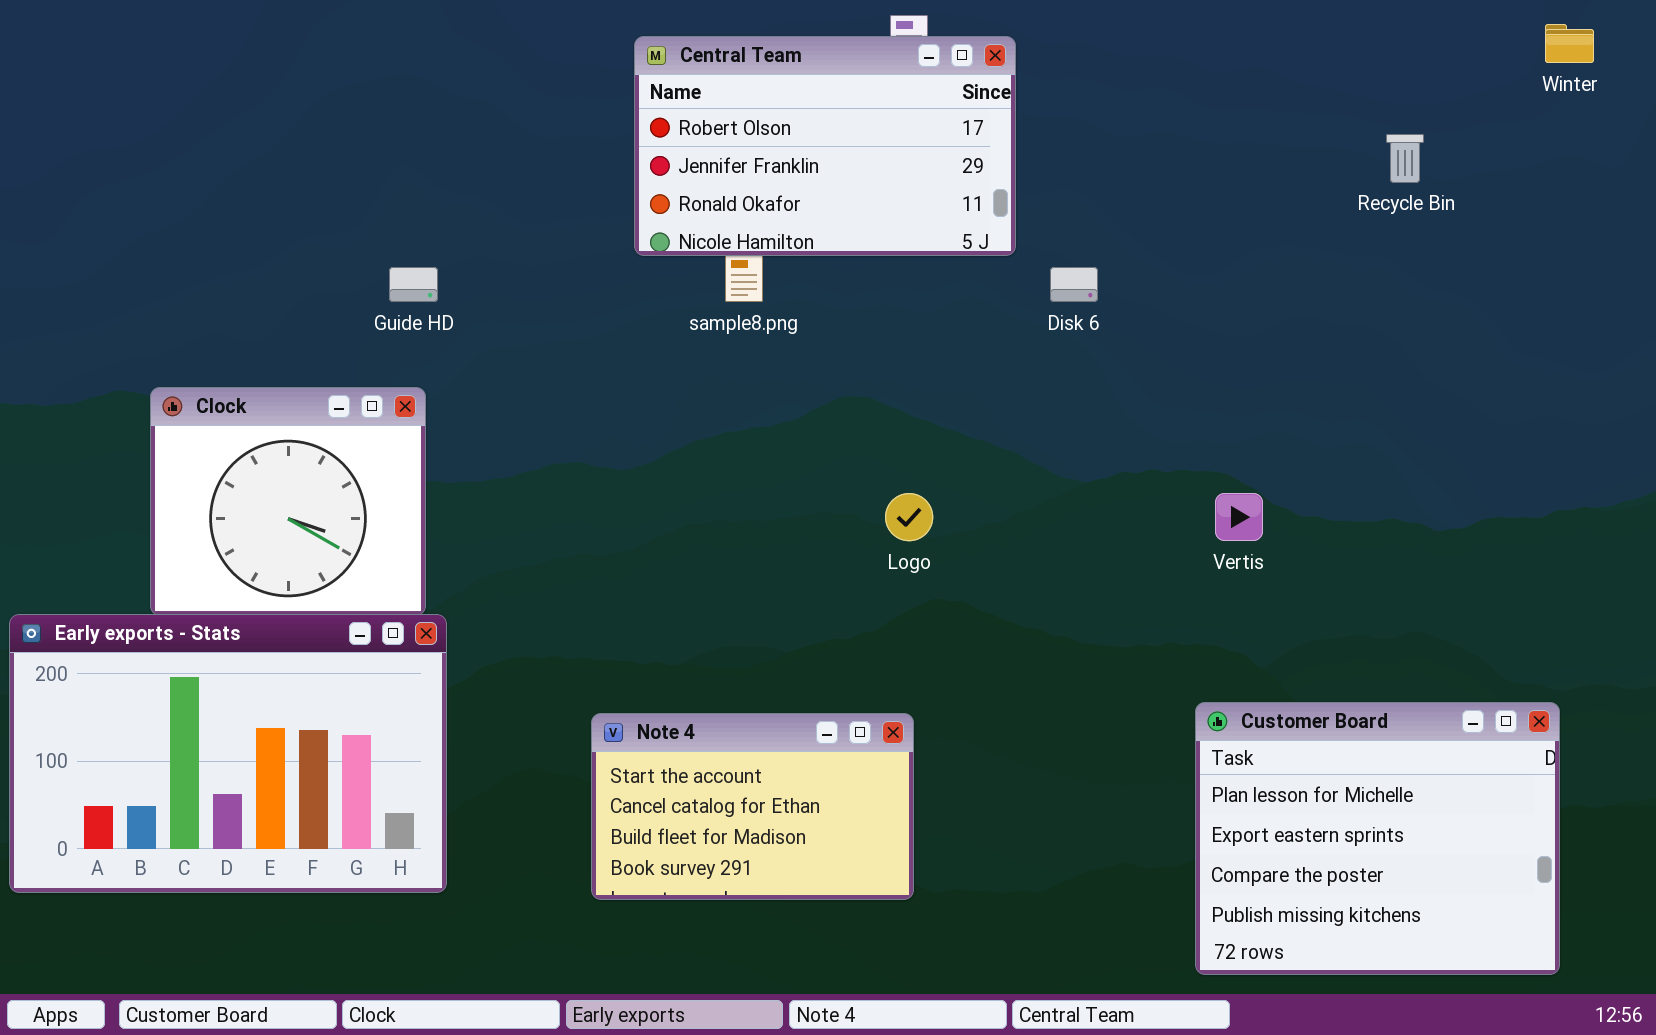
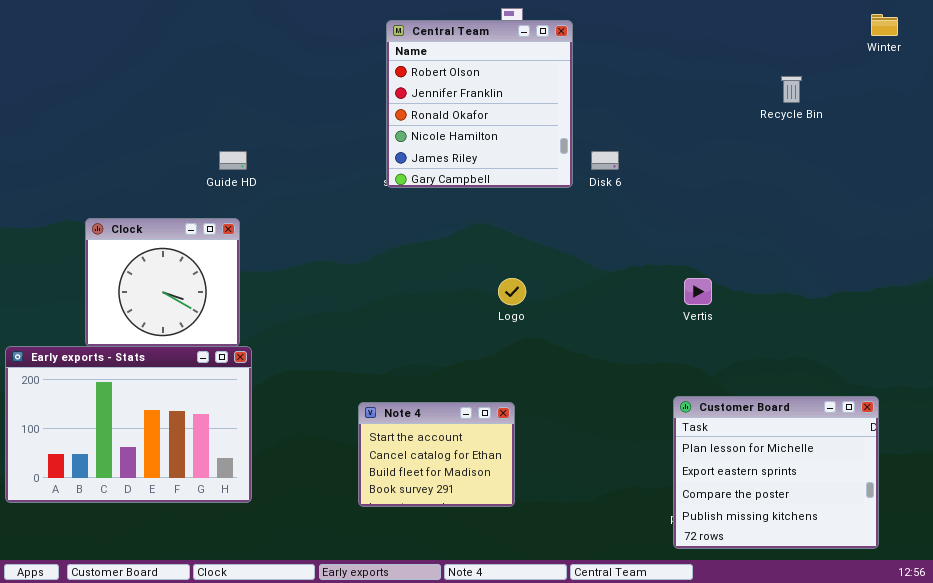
Central Team: [634,36,1016,256] -> [386,20,573,188], resized
Note 4: [591,713,914,900] -> [358,402,515,507], resized

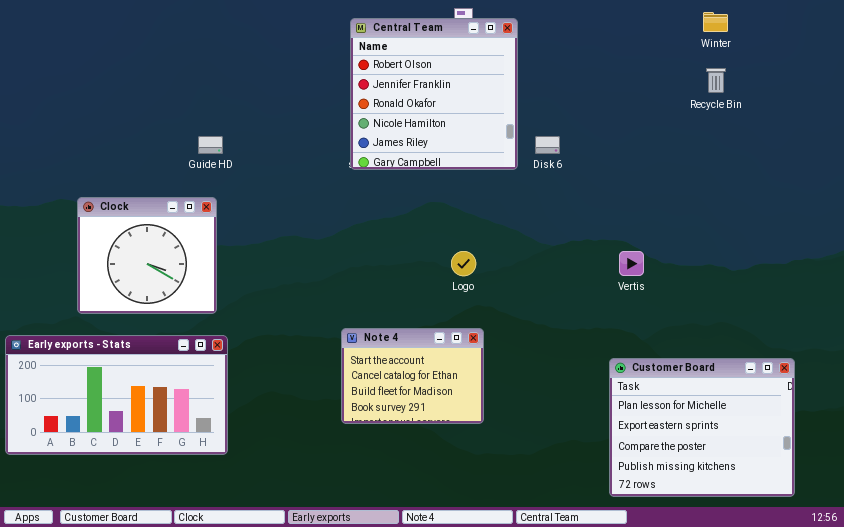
Winter: [871,14,898,36] -> [703,12,728,32], moved
Early exports - Stats: [5,346,252,503] -> [5,335,228,455], resized
Note 4: [358,402,515,507] -> [341,328,484,424], moved

